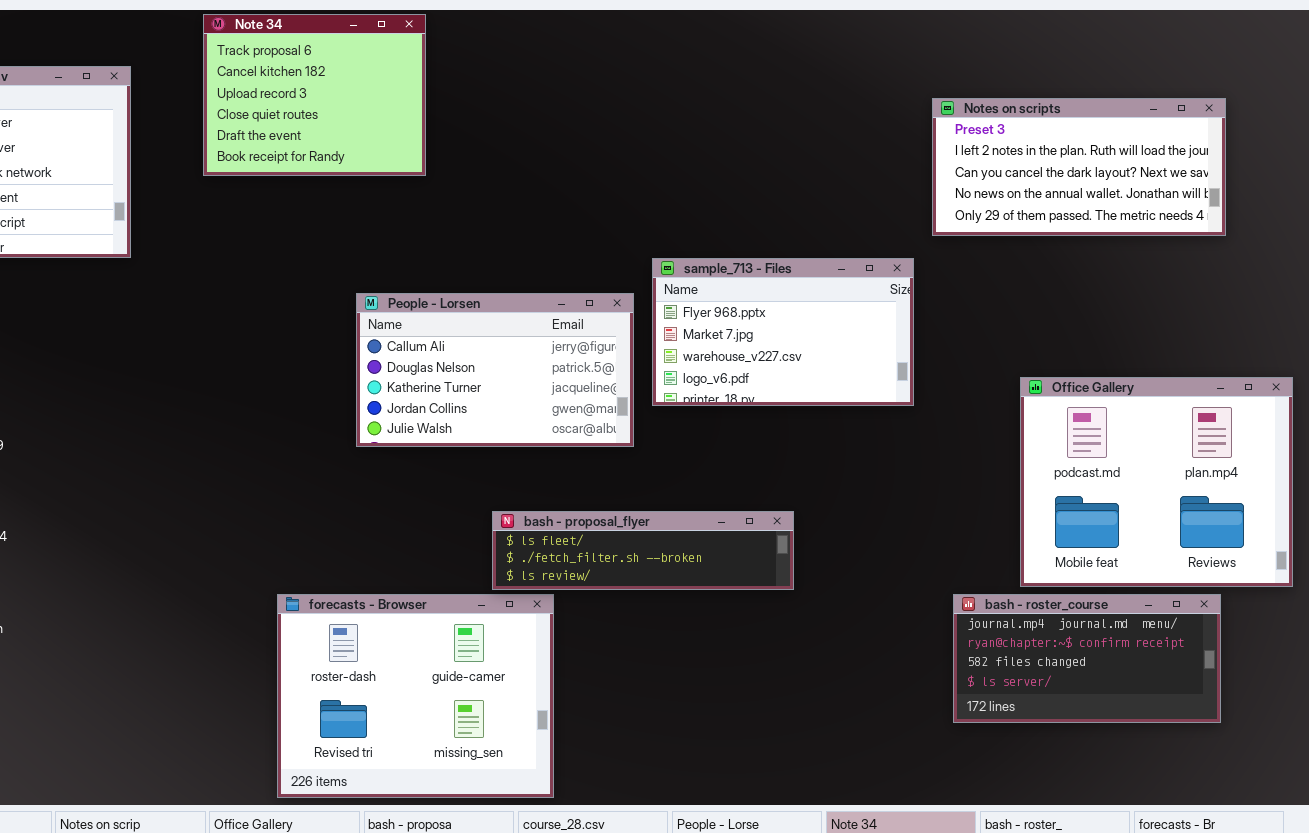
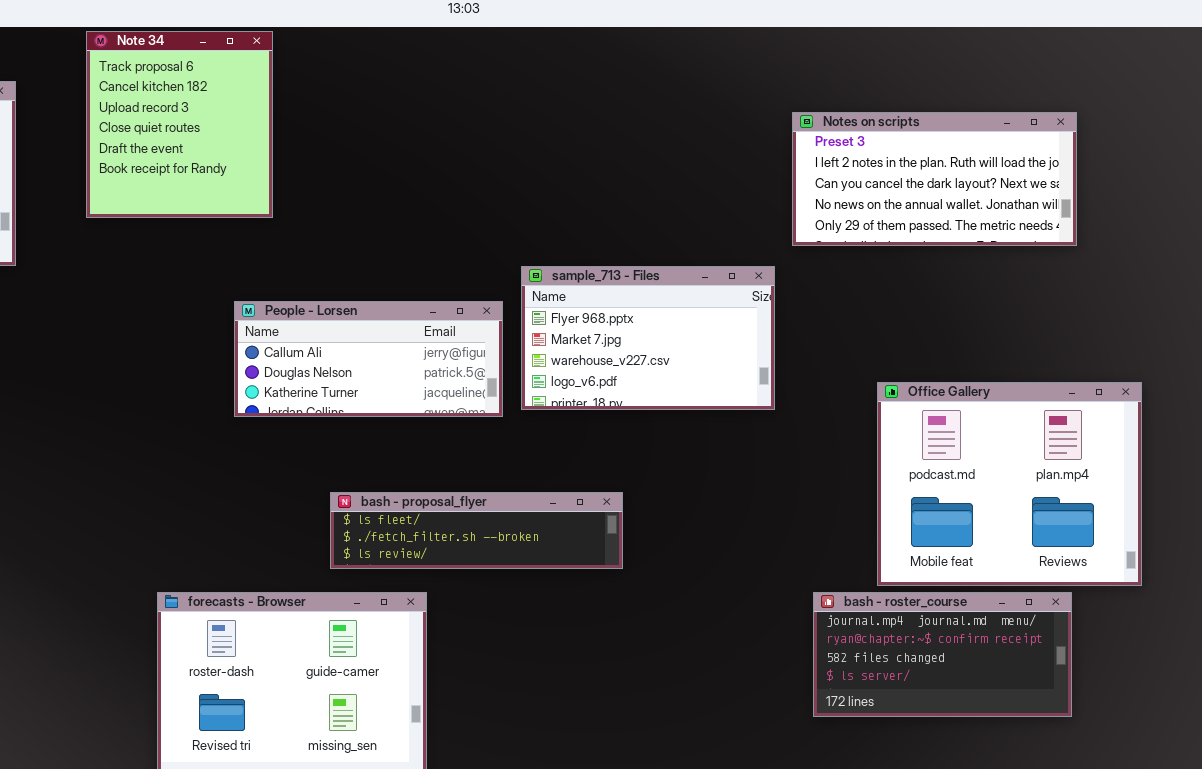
Note 34: [203,14,426,176] -> [86,31,273,218], resized
People - Lorsen: [356,293,634,447] -> [234,301,503,417], resized
bash - proposal_flyer: [492,511,794,590] -> [330,492,623,569], moved

